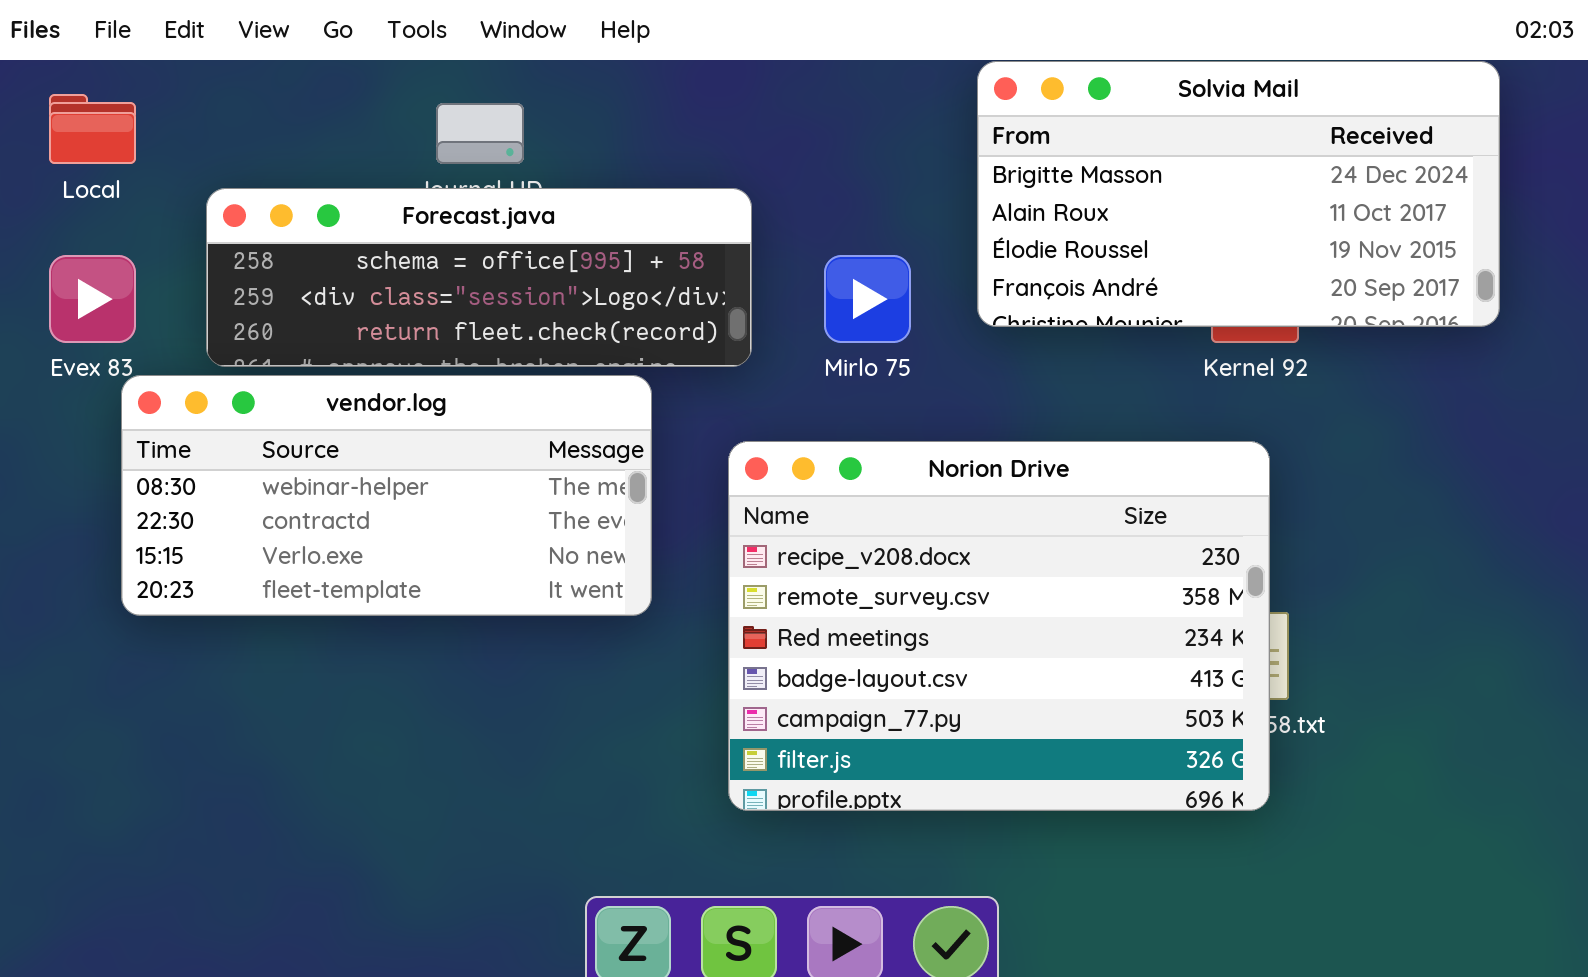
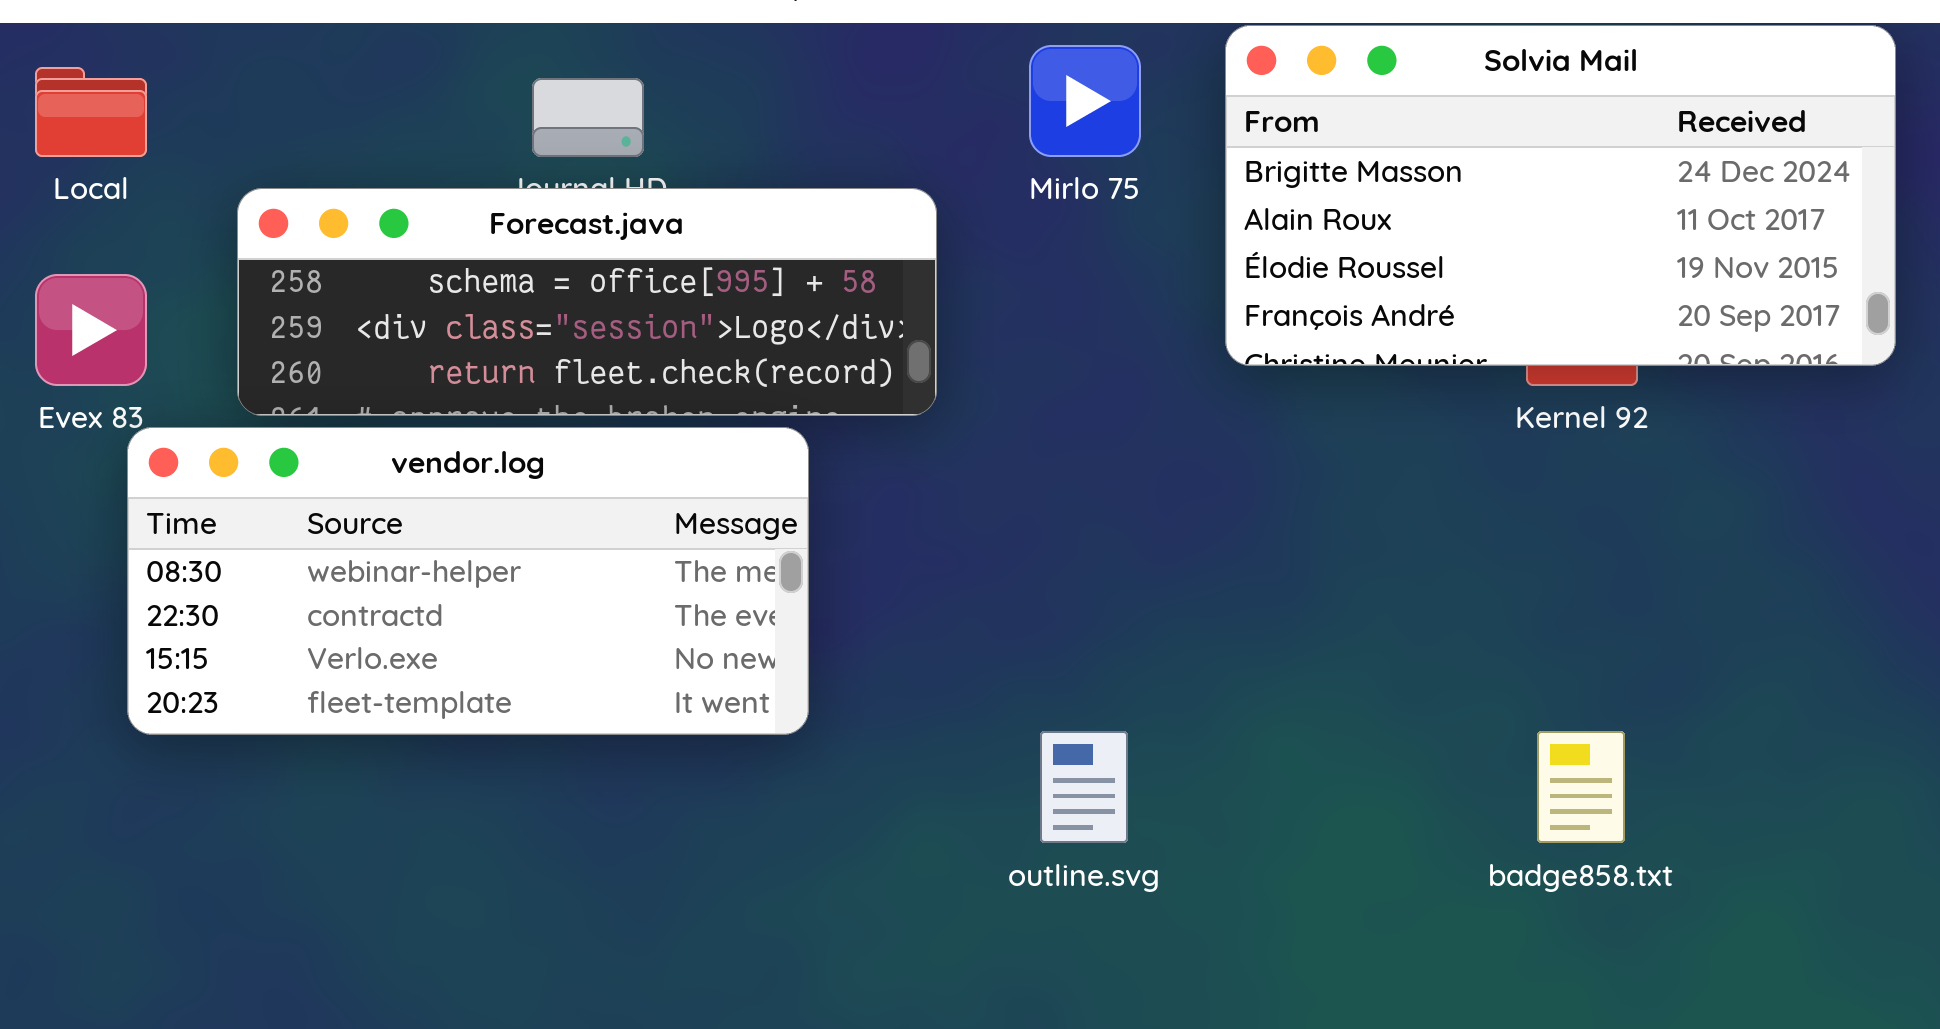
Mirlo 75: [824,255,911,343] -> [1029,45,1141,157], moved
Norion Drive: [728,441,1270,811] -> none, closed

